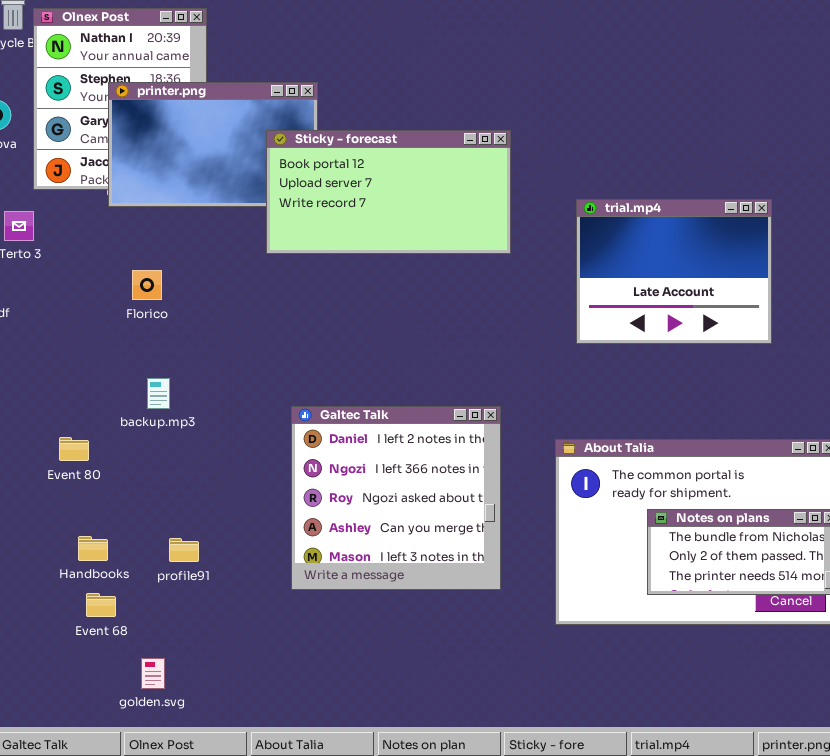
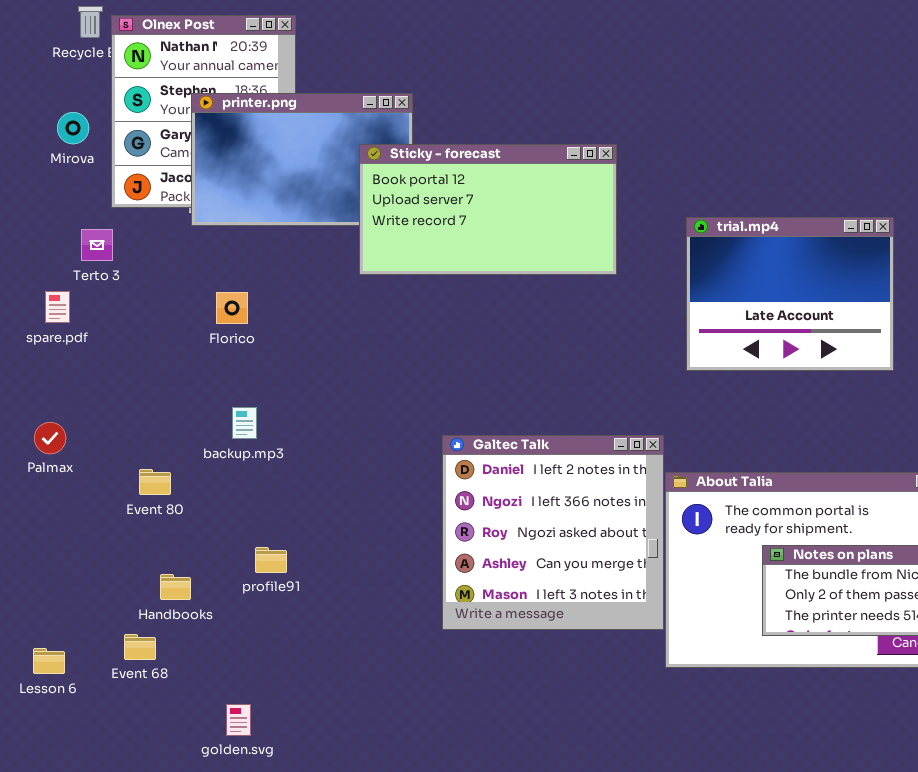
Galtec Talk: [291,406,501,590] -> [442,435,664,630], moved
profile91: [169,538,199,562] -> [255,547,287,573], moved
Event 68: [86,593,116,617] -> [124,634,156,660], moved

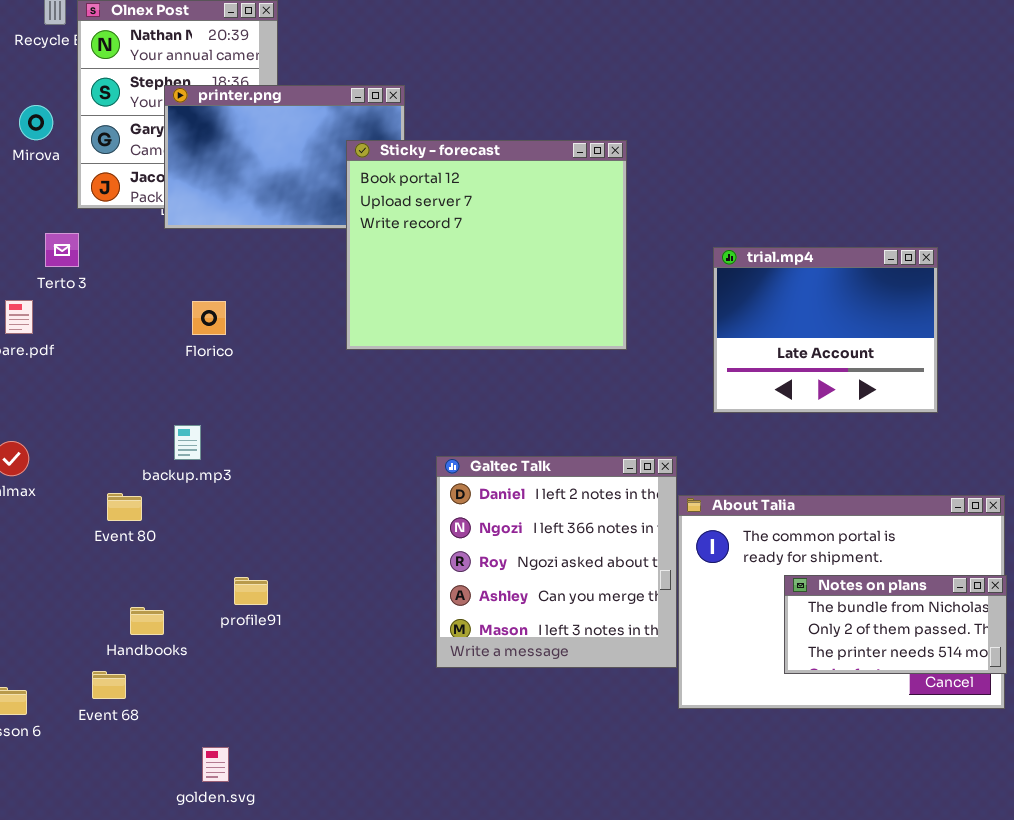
Sticky - forecast: [359,144,617,275] -> [346,140,627,350], resized
trial.mp4: [686,217,894,371] -> [713,247,938,413], moved
backup.mp3: [232,407,257,439] -> [174,425,201,460], moved

